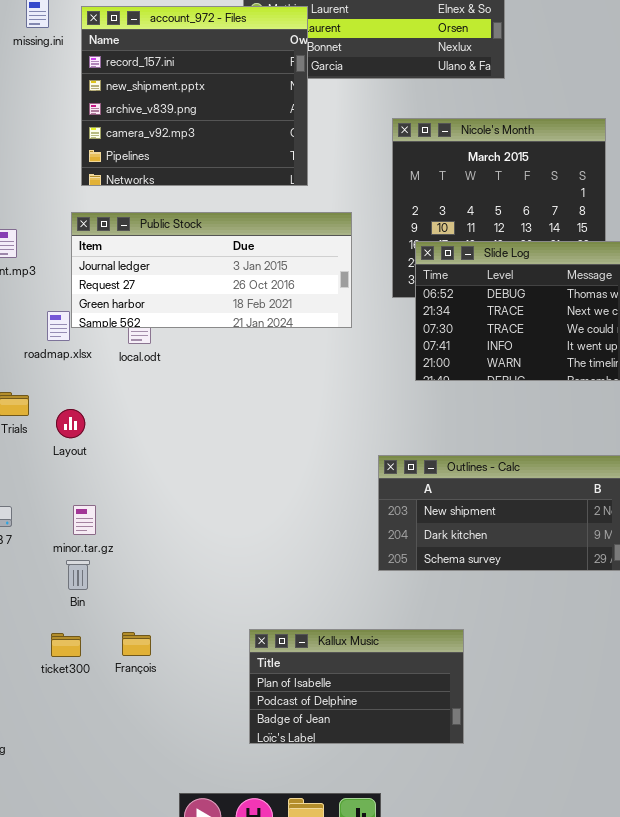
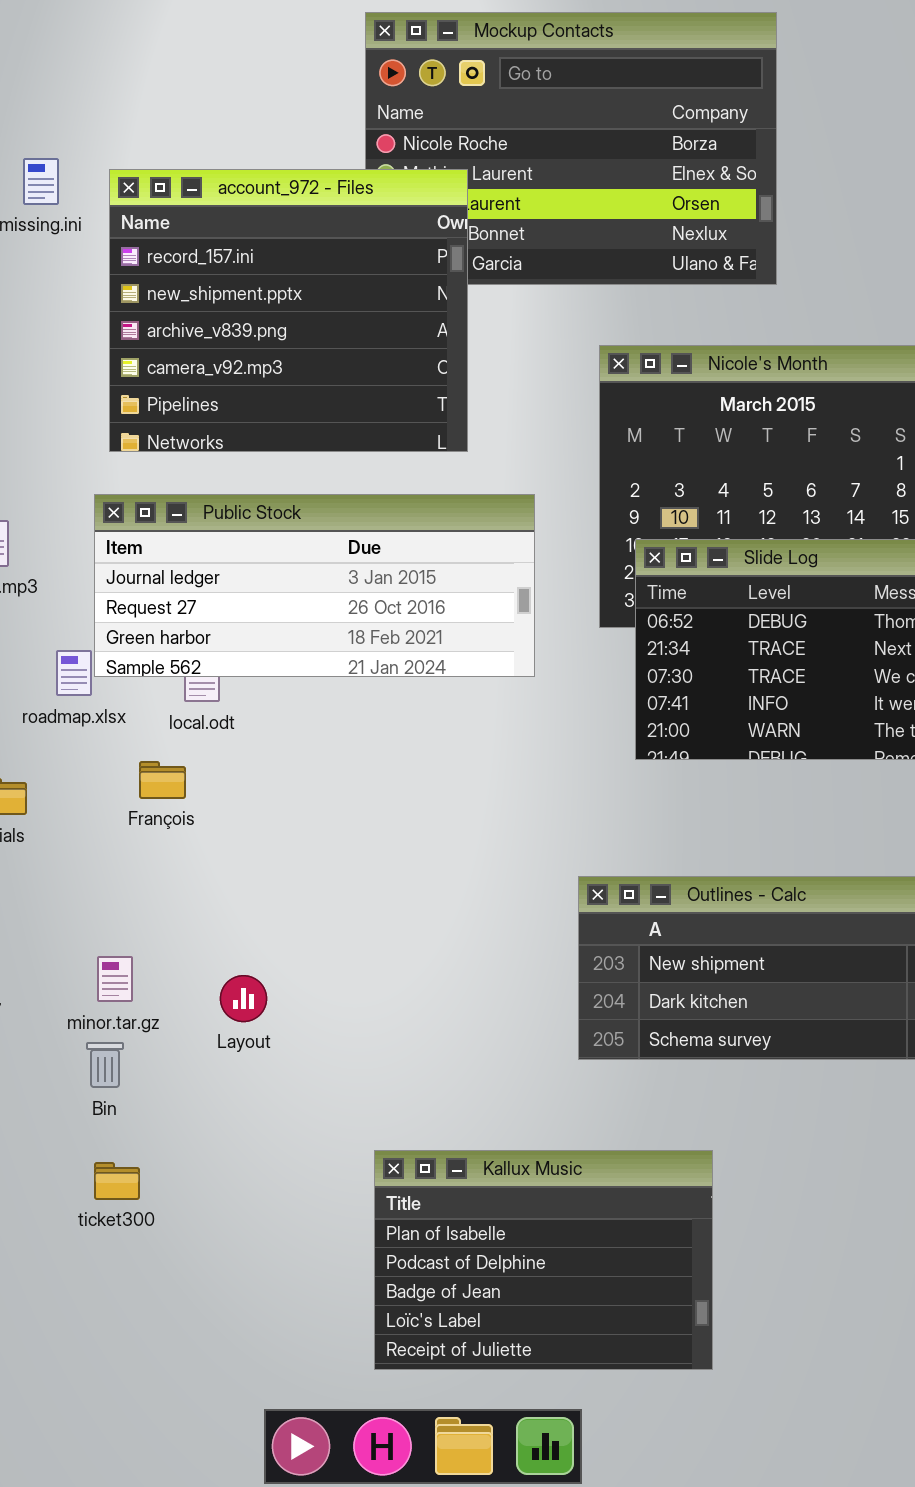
Layout: [56,409,85,438] -> [220,975,267,1022], moved
Kallux Music: [249,629,464,744] -> [374,1150,713,1370], resized
François: [122,632,151,656] -> [139,761,186,799], moved
ticket300: [51,633,81,657] -> [94,1162,140,1200], moved

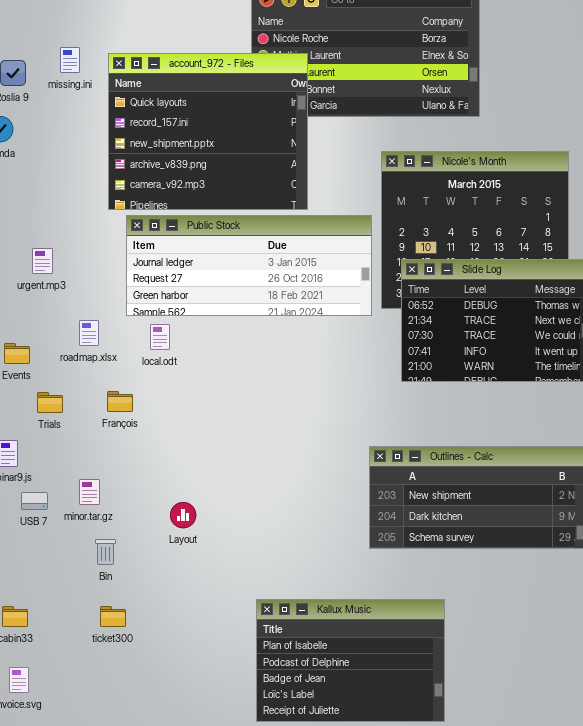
account_972 - Files: [109,169,468,452] -> [108,53,308,210], scrolled up 1 row
Public Stock: [94,494,535,677] -> [126,215,372,316], moved
François: [139,761,186,799] -> [107,391,133,412], moved
minor.tar.gz: [97,956,133,1002] -> [79,479,100,505], moved

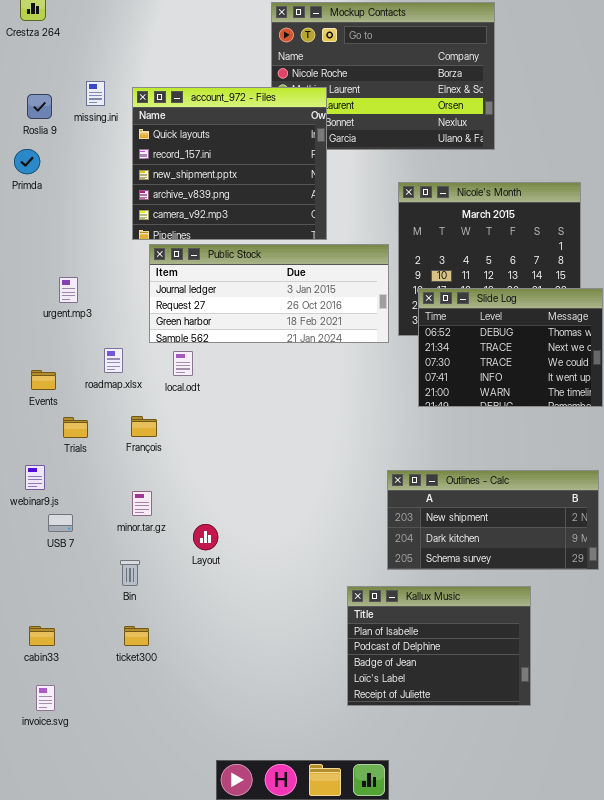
minor.tar.gz: [79,479,100,505] -> [132,491,152,516], moved
Kallux Music: [256,599,445,722] -> [347,586,531,706], moved

